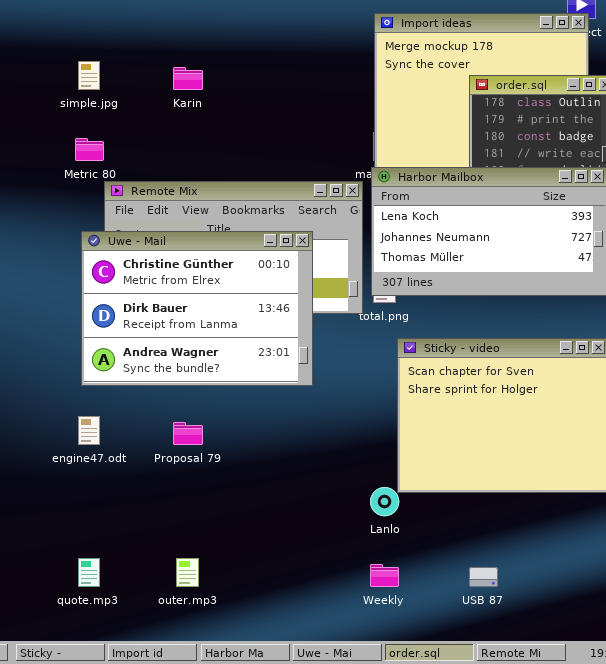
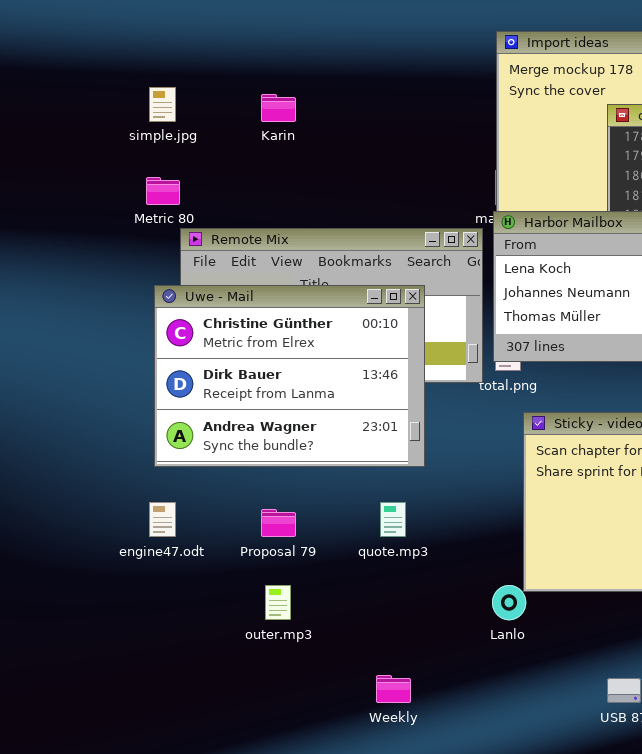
quote.mp3: [78,558,100,587] -> [380,502,406,537], moved
outer.mp3: [176,558,199,587] -> [265,585,291,620], moved
Weekly: [370,564,399,587] -> [376,675,411,703], moved

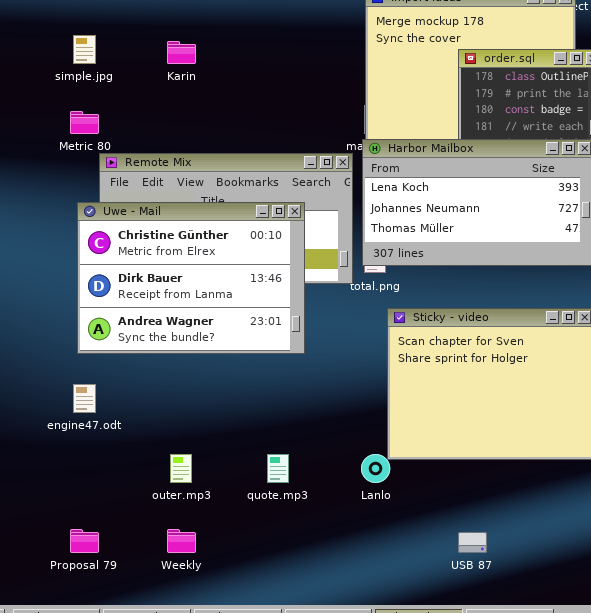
quote.mp3: [380,502,406,537] -> [267,454,289,483], moved
Proposal 79: [261,509,296,537] -> [70,529,99,553], moved
Weekly: [376,675,411,703] -> [167,529,196,553], moved

